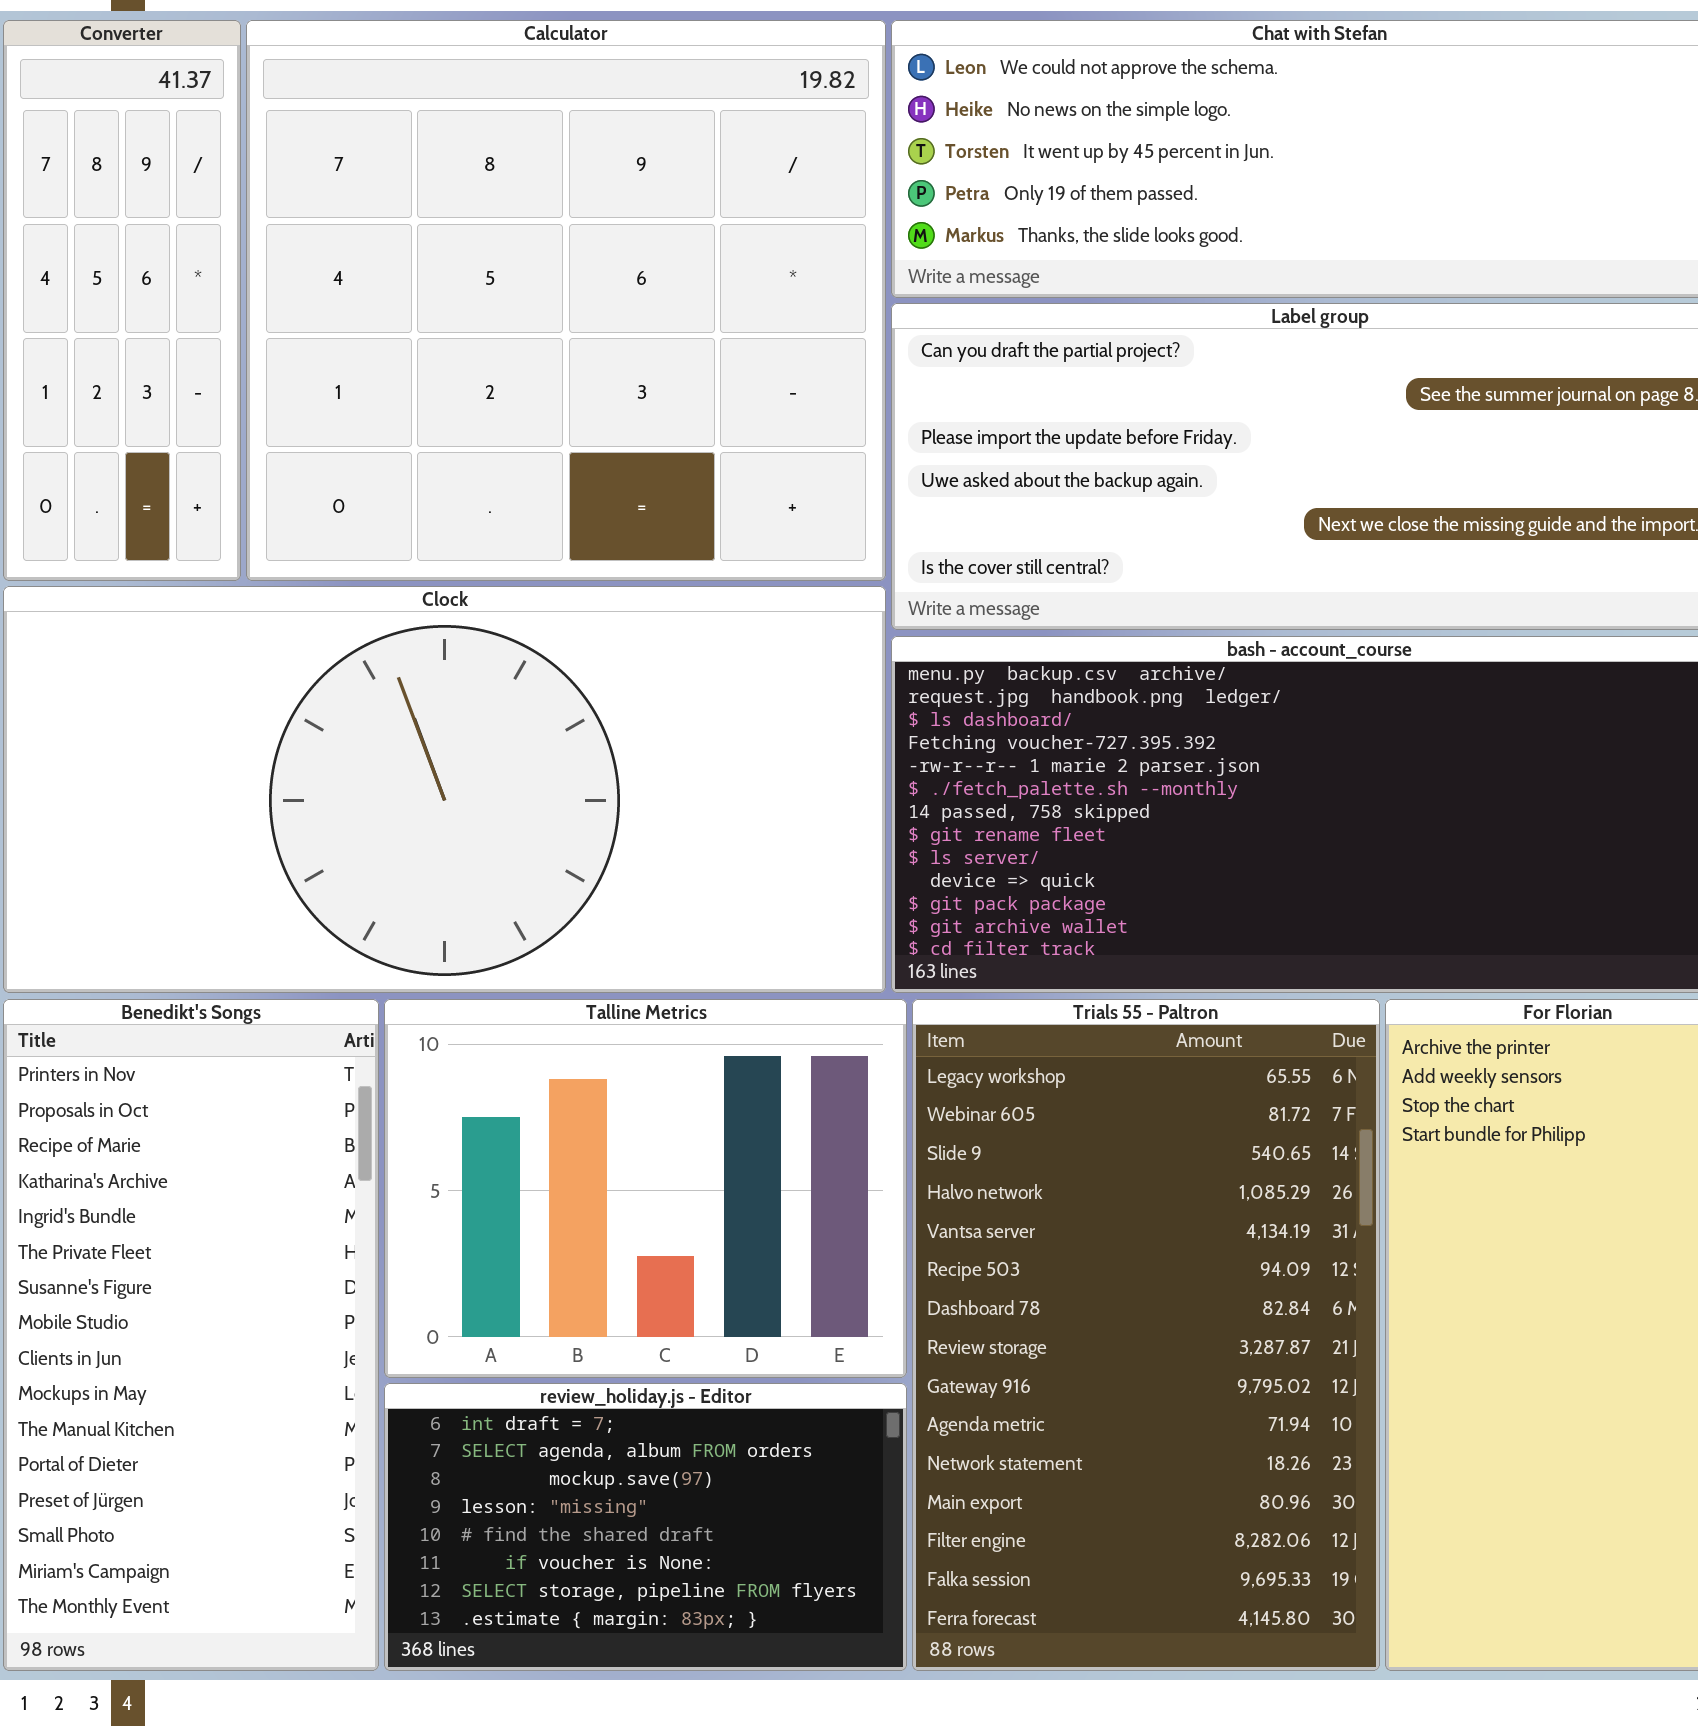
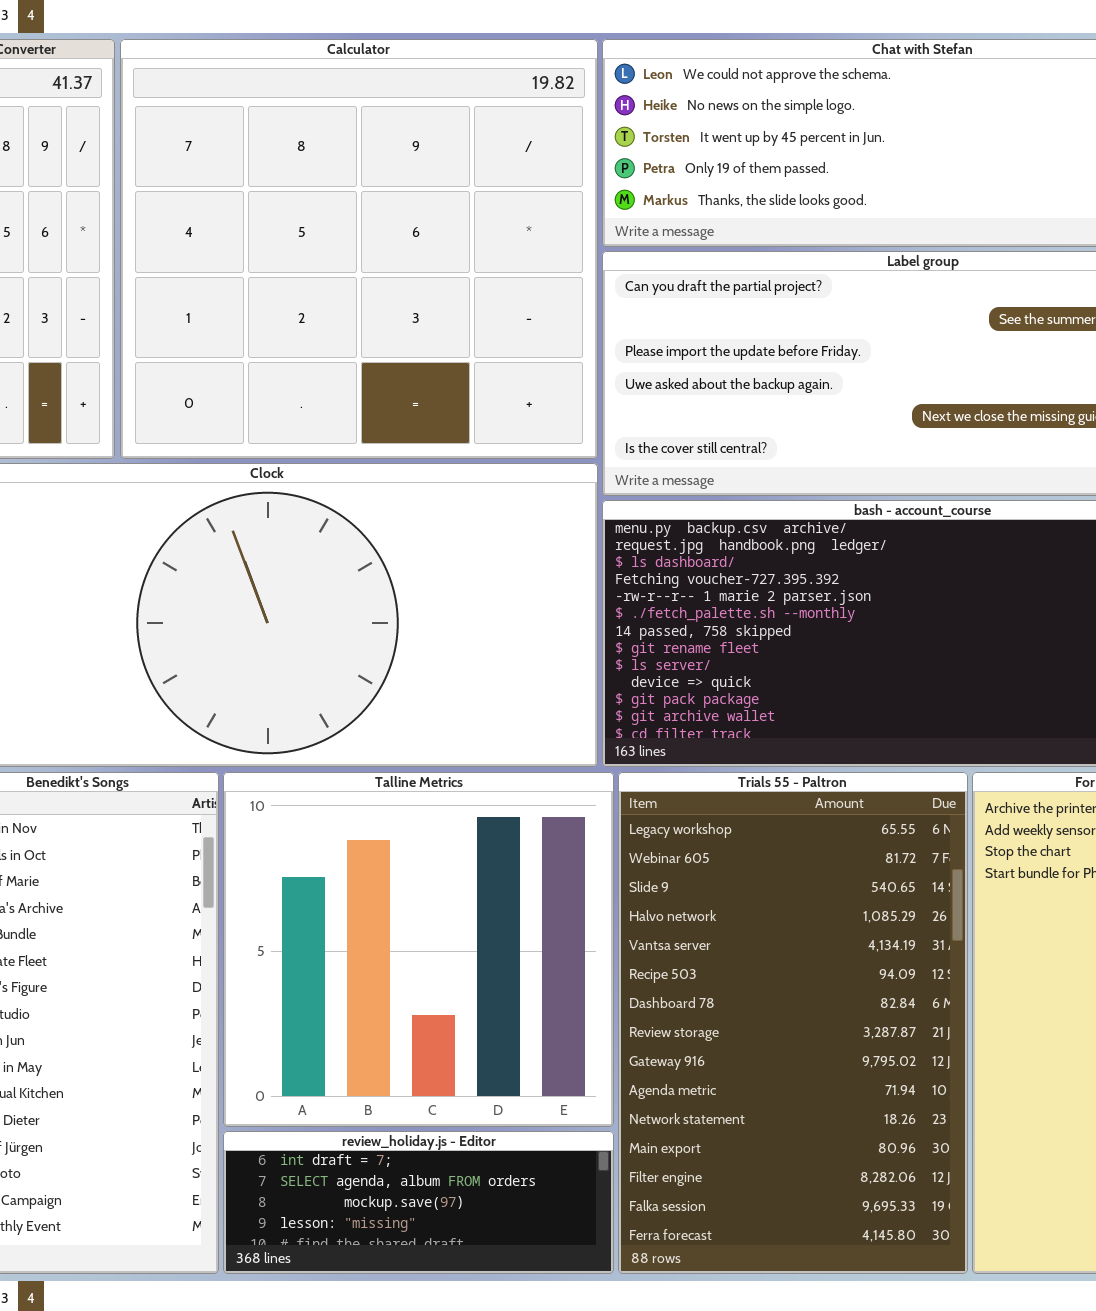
Talline Metrics: [384,999,907,1378] -> [223,772,614,1127], resized
review_holiday.js - Editor: [384,1383,907,1671] -> [223,1131,614,1274], resized

